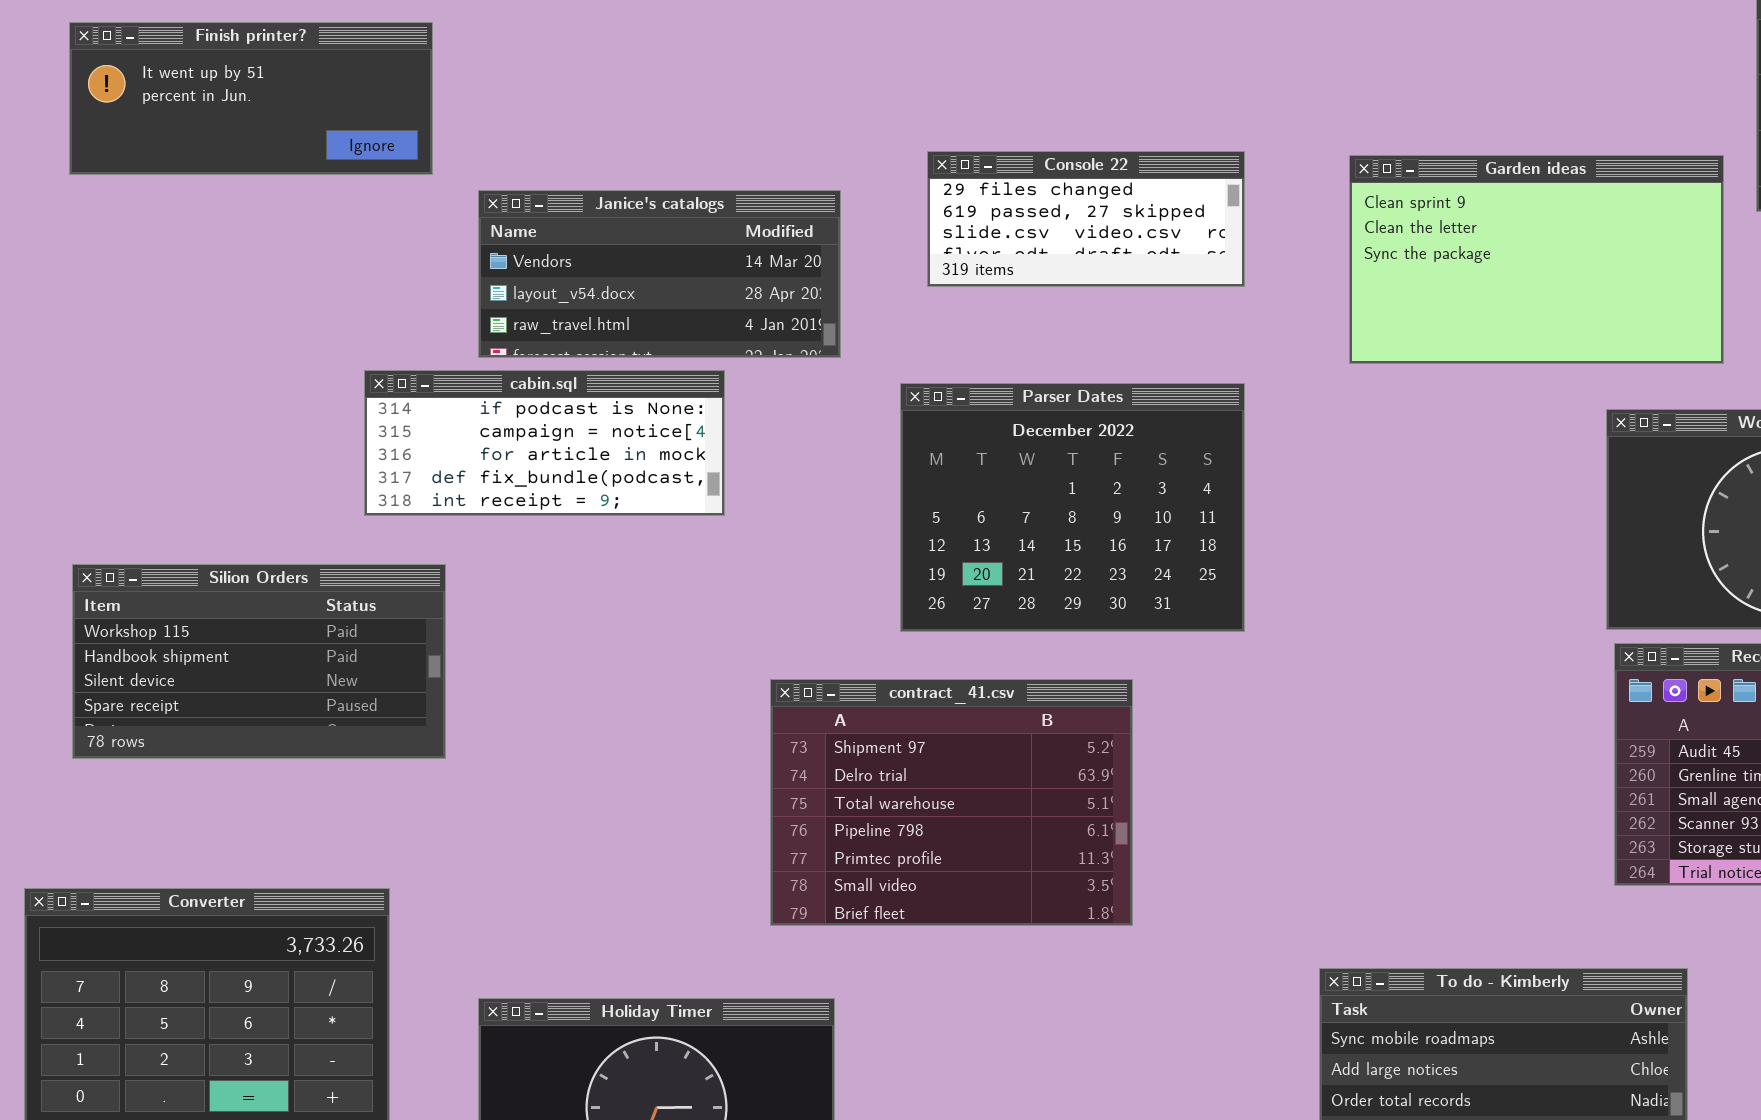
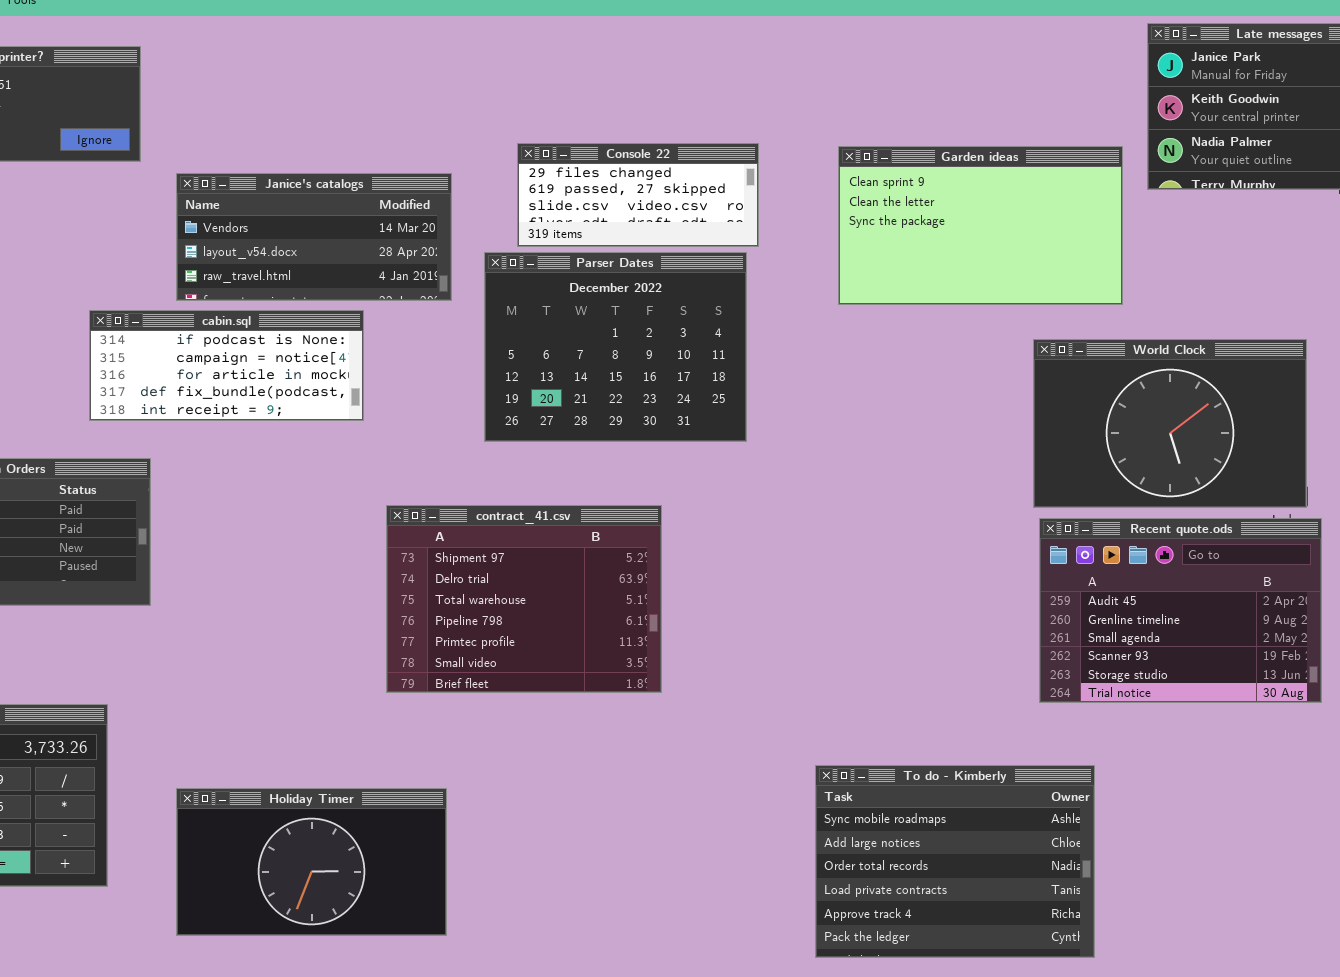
Parser Dates: [900,383,1245,632] -> [484,252,747,442], moved
contract_41.csv: [770,679,1133,926] -> [386,505,662,693], moved

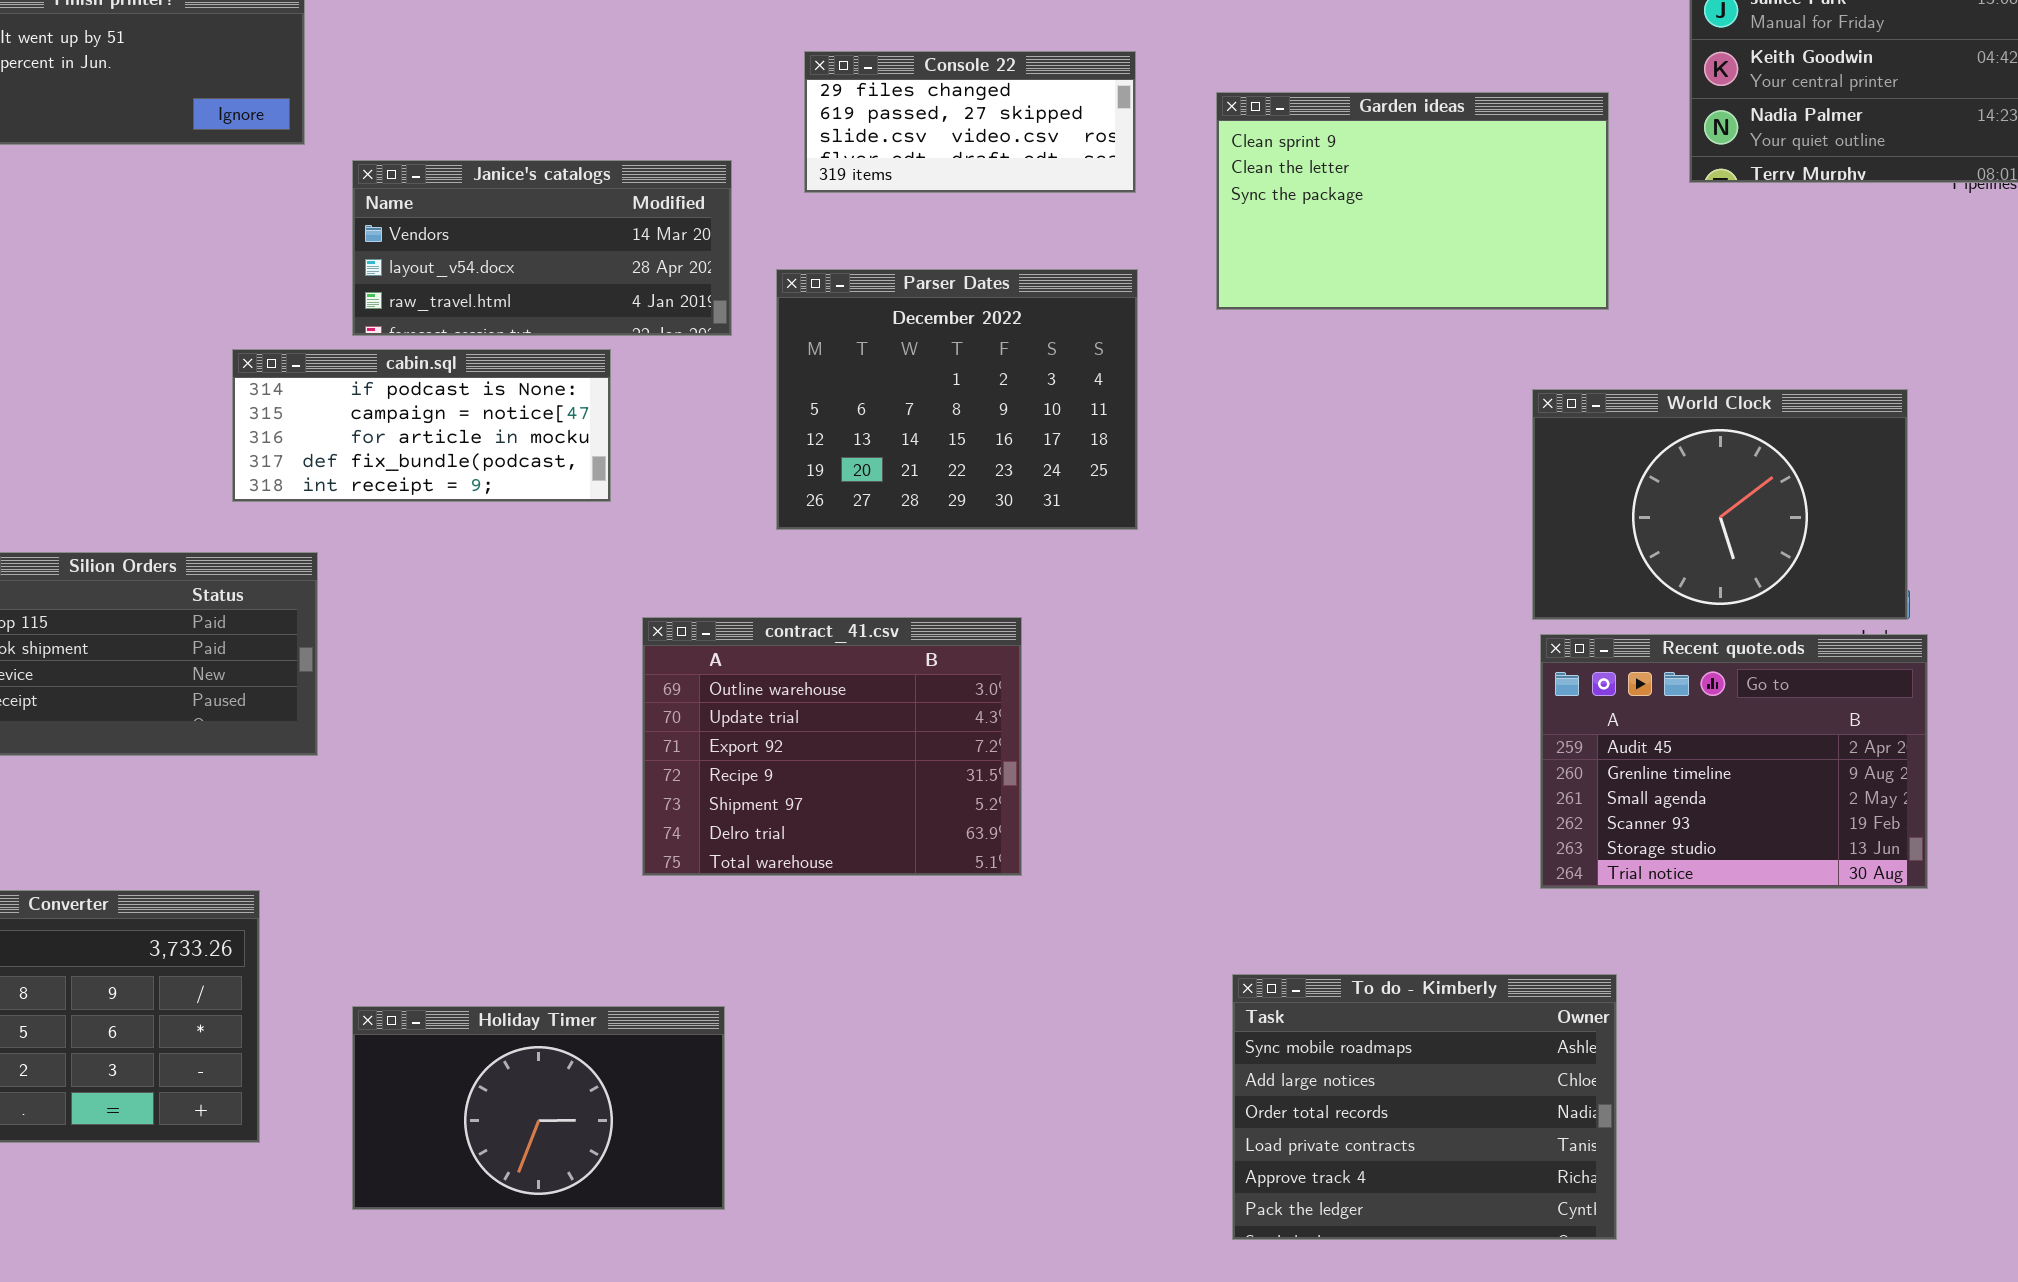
Console 22: [517,143,759,247] -> [804,51,1136,193], moved
Garden ideas: [838,146,1123,305] -> [1216,92,1609,310], moved
contract_41.csv: [386,505,662,693] -> [642,617,1022,876], scrolled up 4 rows

